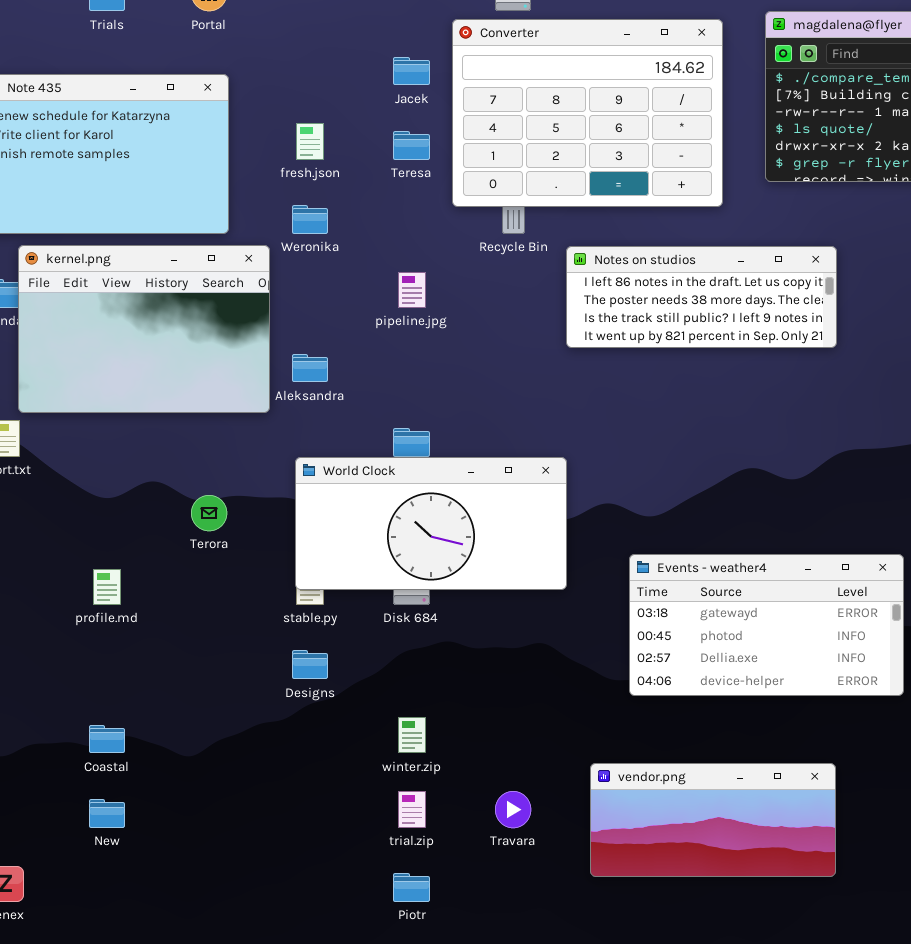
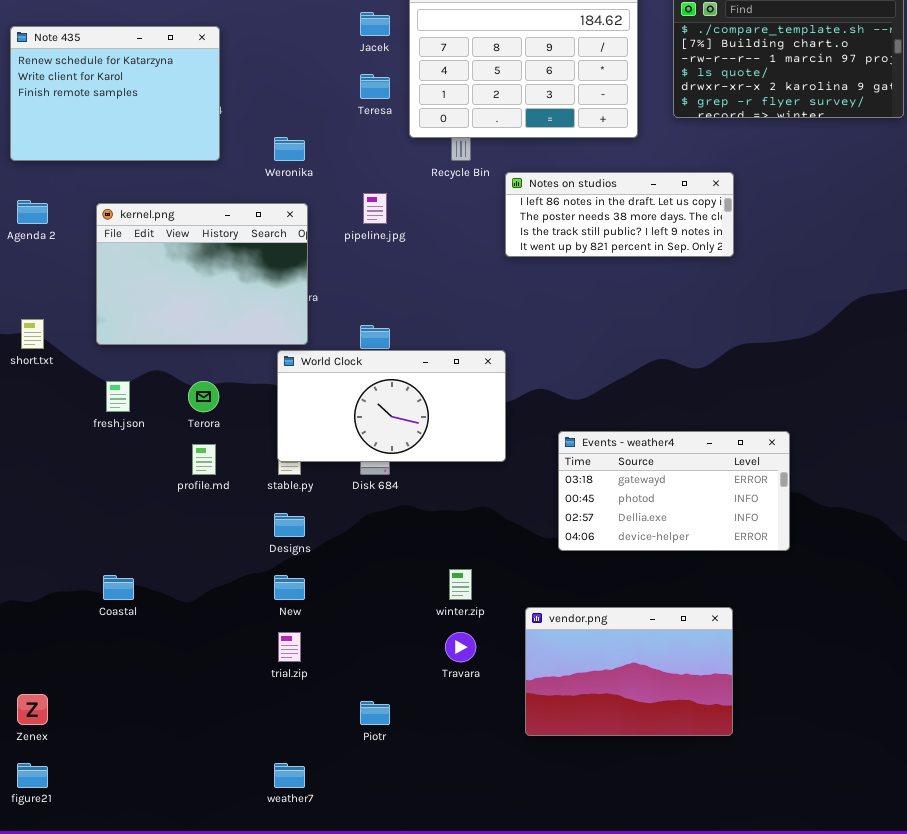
fresh.json: [296,123,324,160] -> [106,381,130,412], moved
kernel.png: [18,245,270,413] -> [96,203,308,345], moved
profile.md: [93,569,121,605] -> [192,444,216,475], moved
winter.zip: [398,717,426,753] -> [449,569,472,600], moved
vendor.png: [590,763,836,877] -> [525,607,733,736], resized
trial.zip: [398,791,426,828] -> [278,632,301,662], moved
New: [89,799,125,828] -> [274,575,305,600], moved

